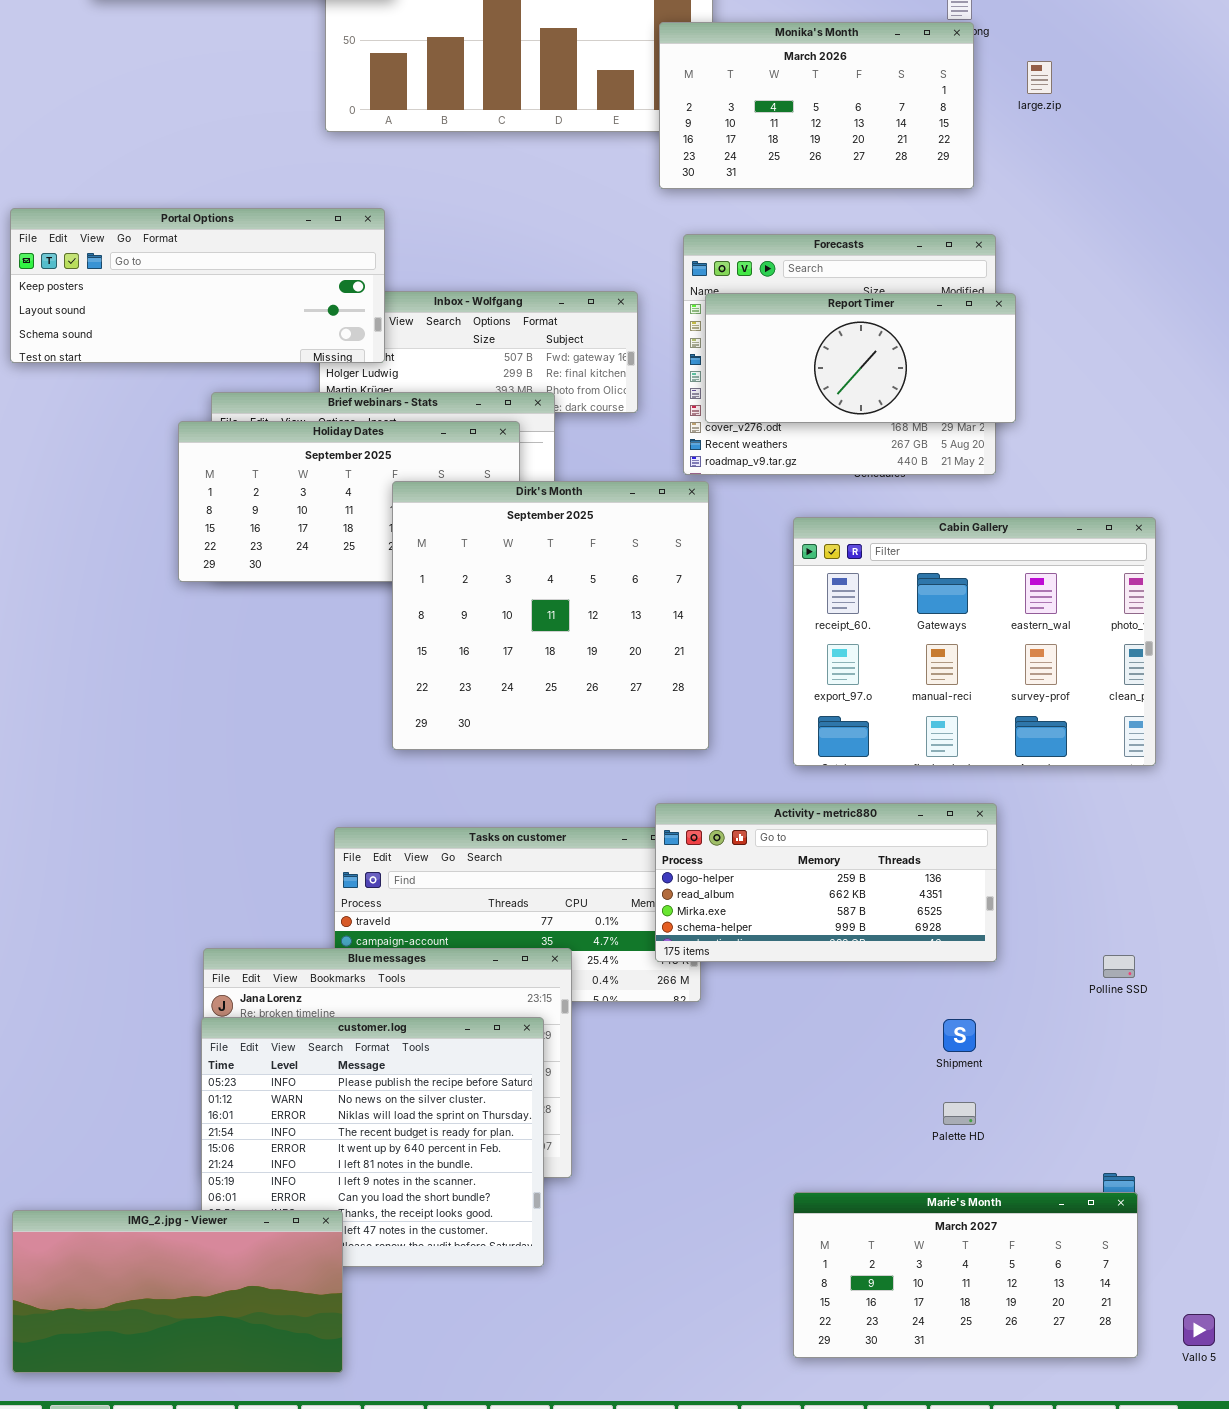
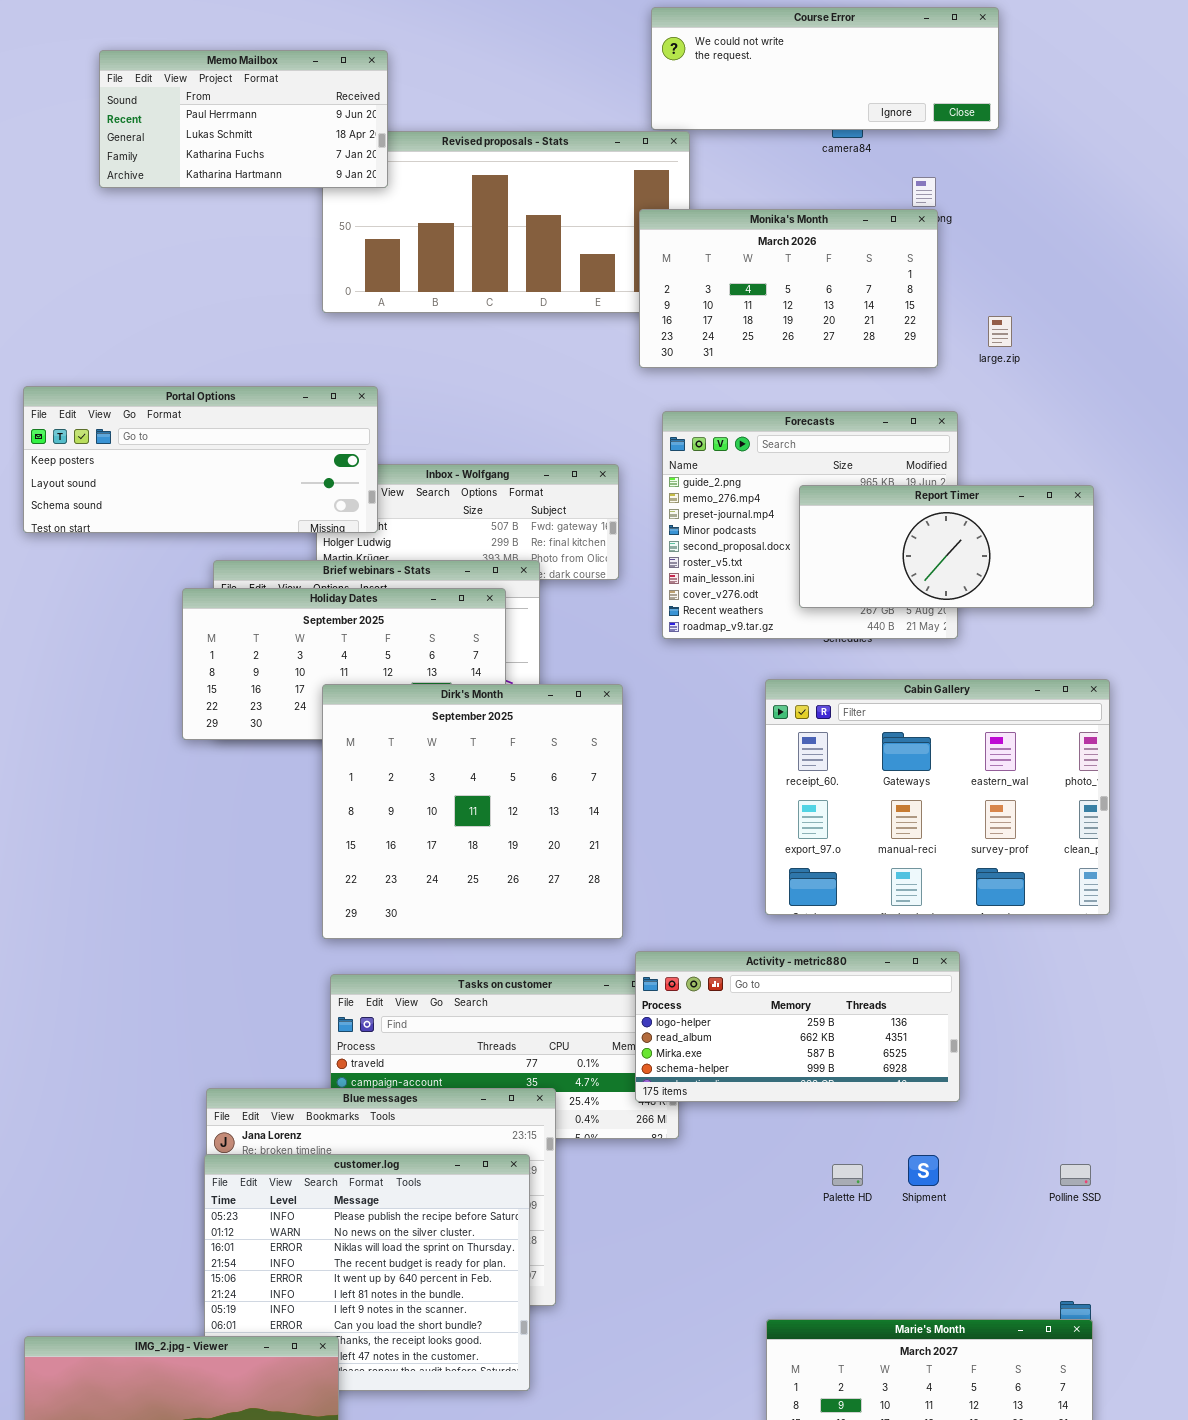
large.zip: [1027,61,1052,94] -> [988,316,1012,347], moved
Report Timer: [705,293,1016,423] -> [799,485,1094,608], moved
Dirk's Month: [392,481,709,750] -> [322,684,623,939], moved
Polline SSD: [1103,955,1135,978] -> [1060,1164,1091,1186], moved
Palette HD: [943,1102,976,1125] -> [832,1164,863,1186], moved

